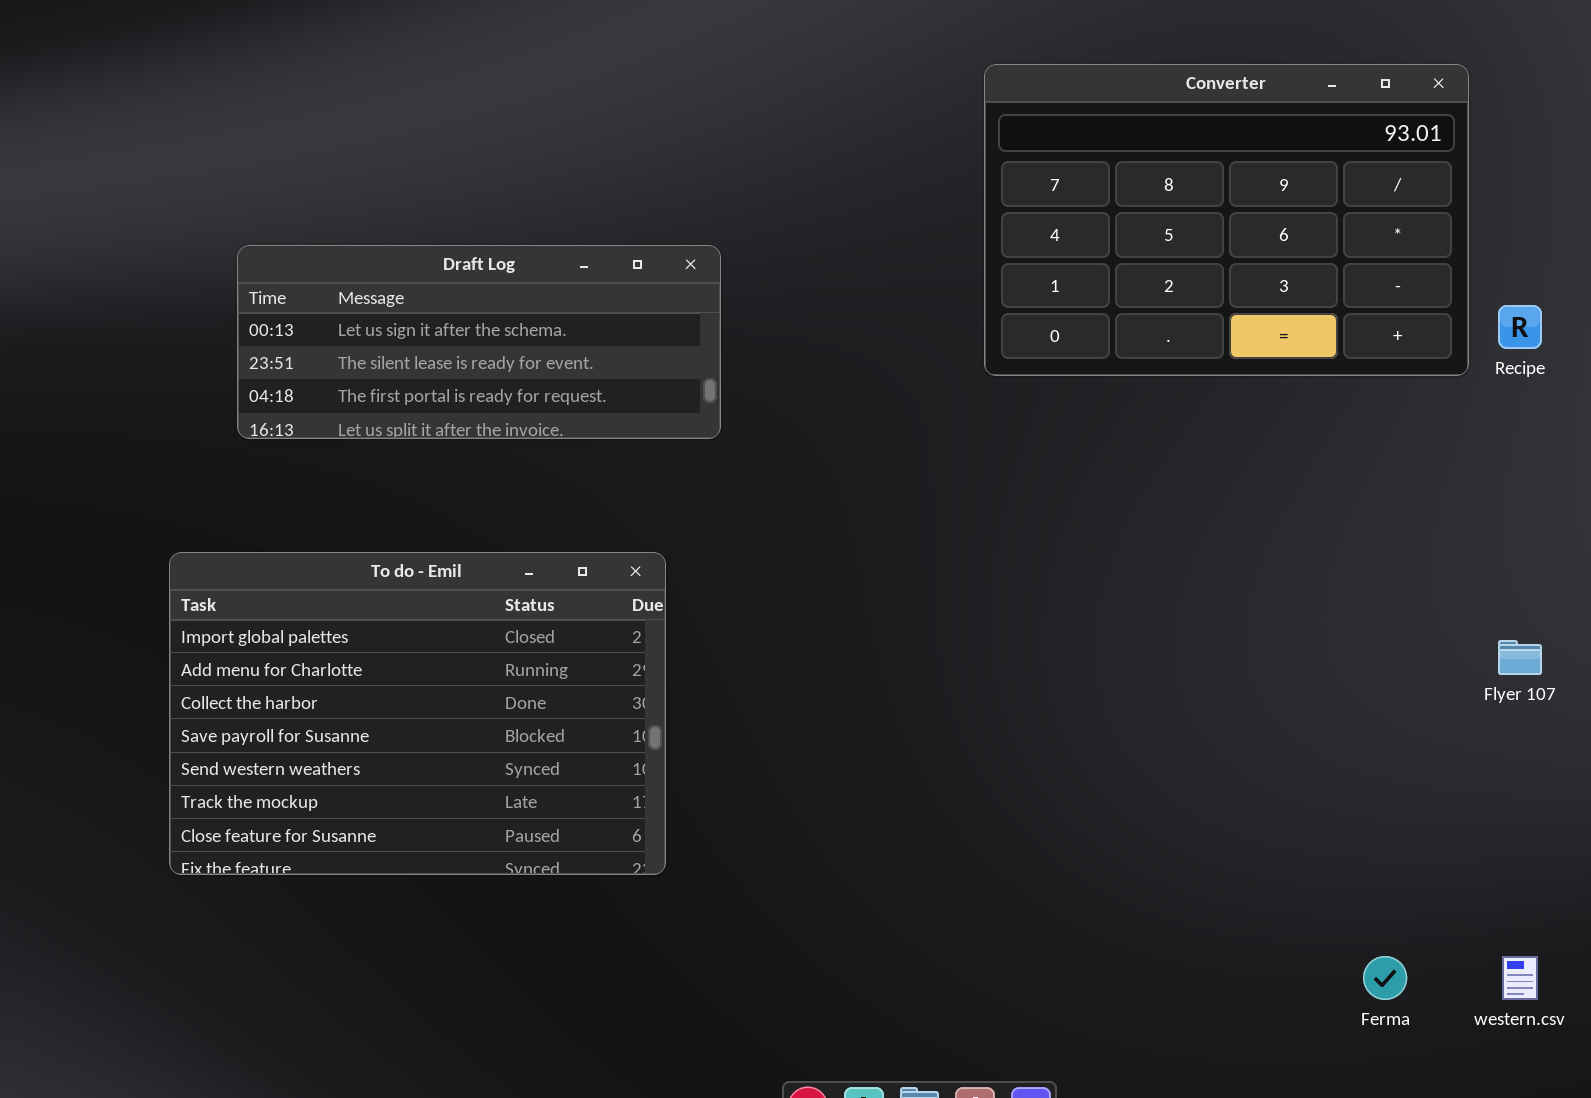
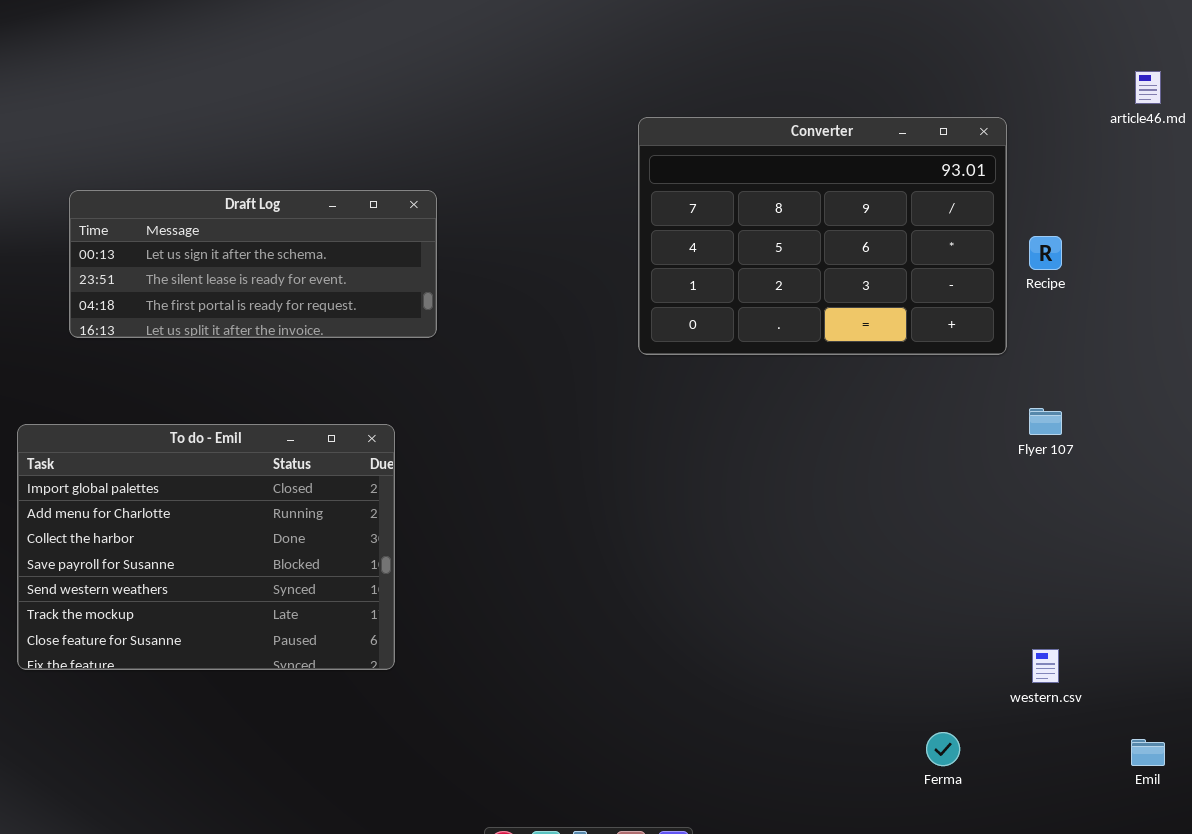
Converter: [984,64,1469,376] -> [638,117,1007,355], moved
Flyer 107: [1498,640,1542,675] -> [1029,408,1062,435], moved
western.csv: [1502,956,1538,1000] -> [1032,649,1059,683], moved

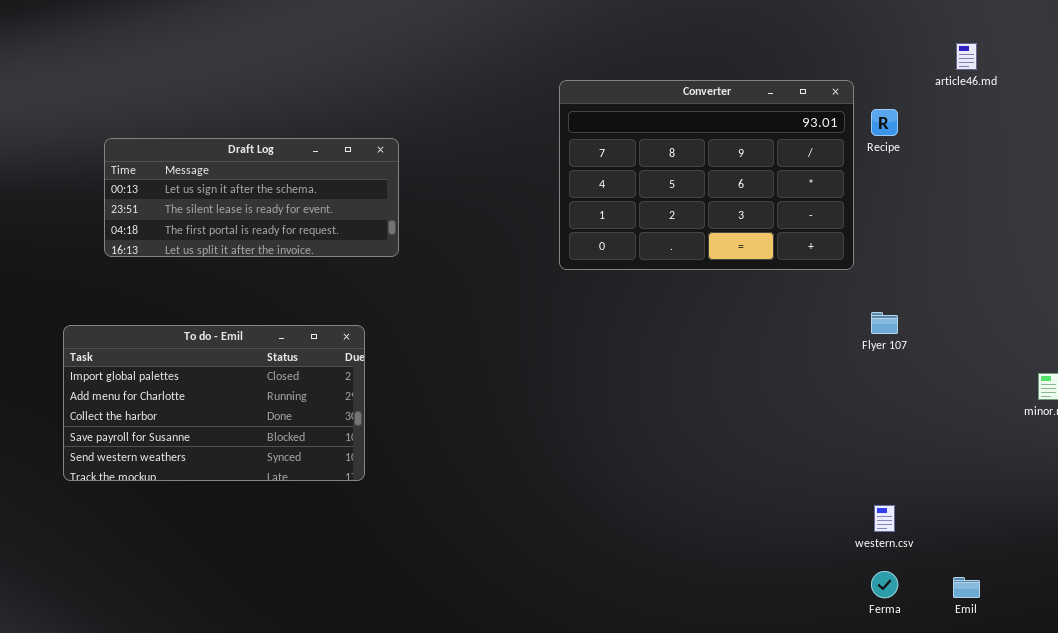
Recipe: [1029,236,1062,270] -> [871,109,898,136], moved
To do - Emil: [17,424,395,670] -> [63,325,365,481], resized
Ferma: [926,732,960,766] -> [871,571,898,598], moved

